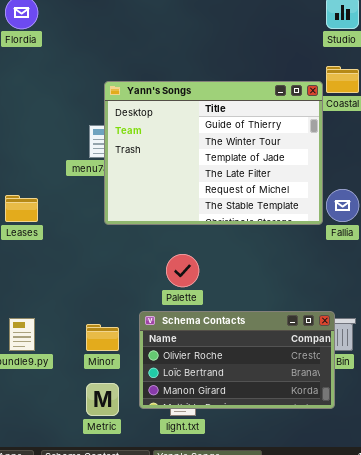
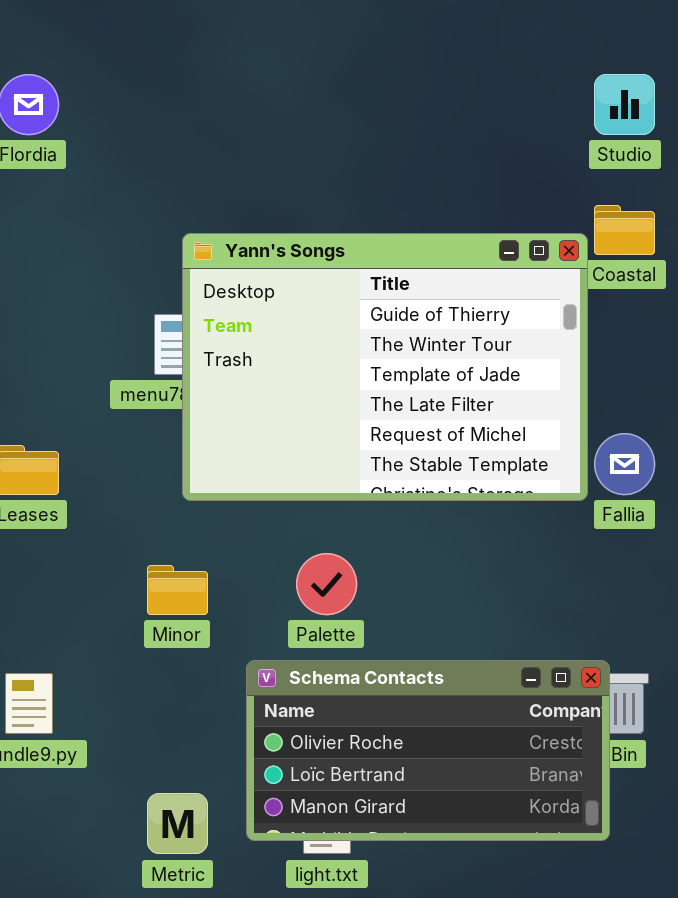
Minor: [86,324,119,351] -> [147,565,208,615], moved

